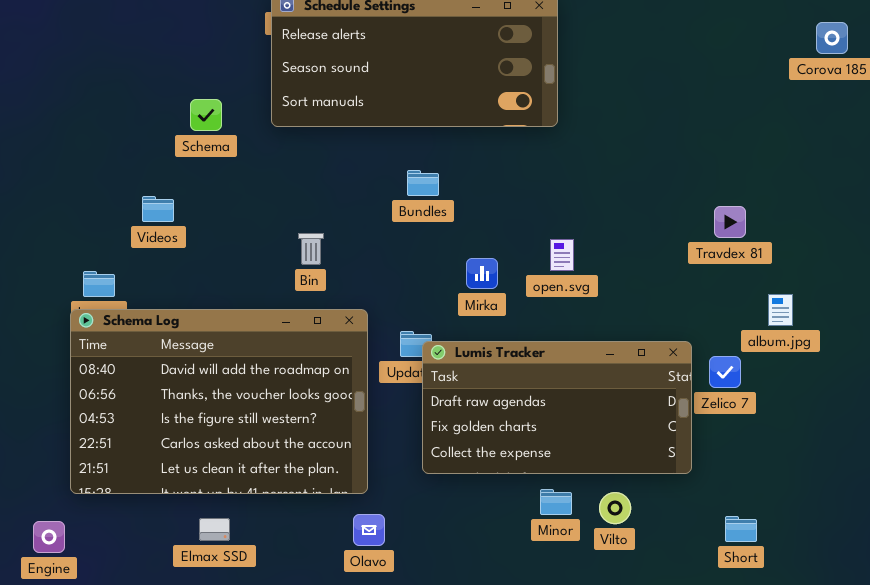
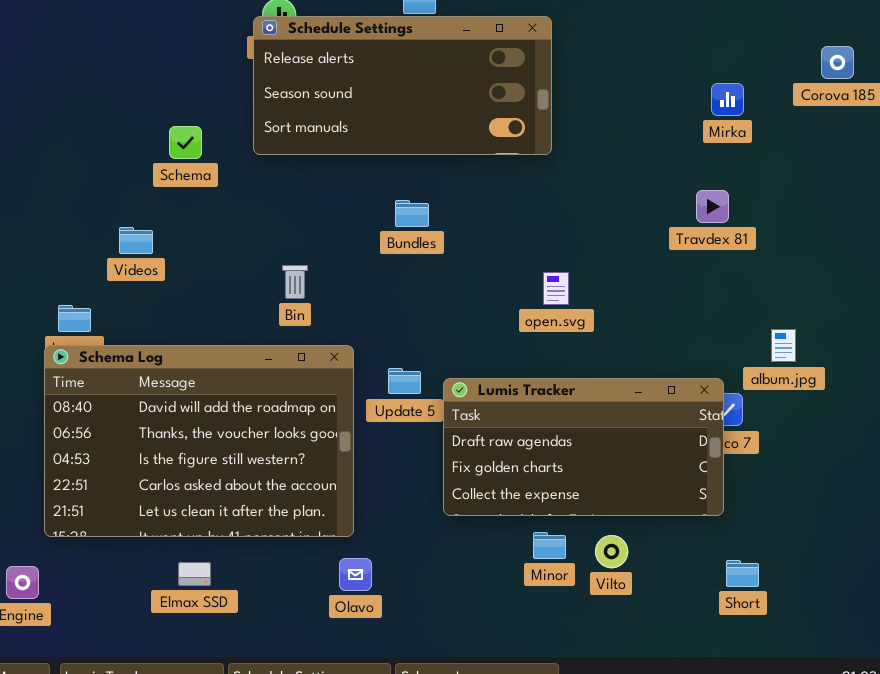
Travdex 81: [714,206,746,238] -> [696,190,729,223], moved
Mirka: [466,258,498,289] -> [711,83,744,116], moved
Lumis Tracker: [422,341,692,474] -> [443,378,724,516], moved

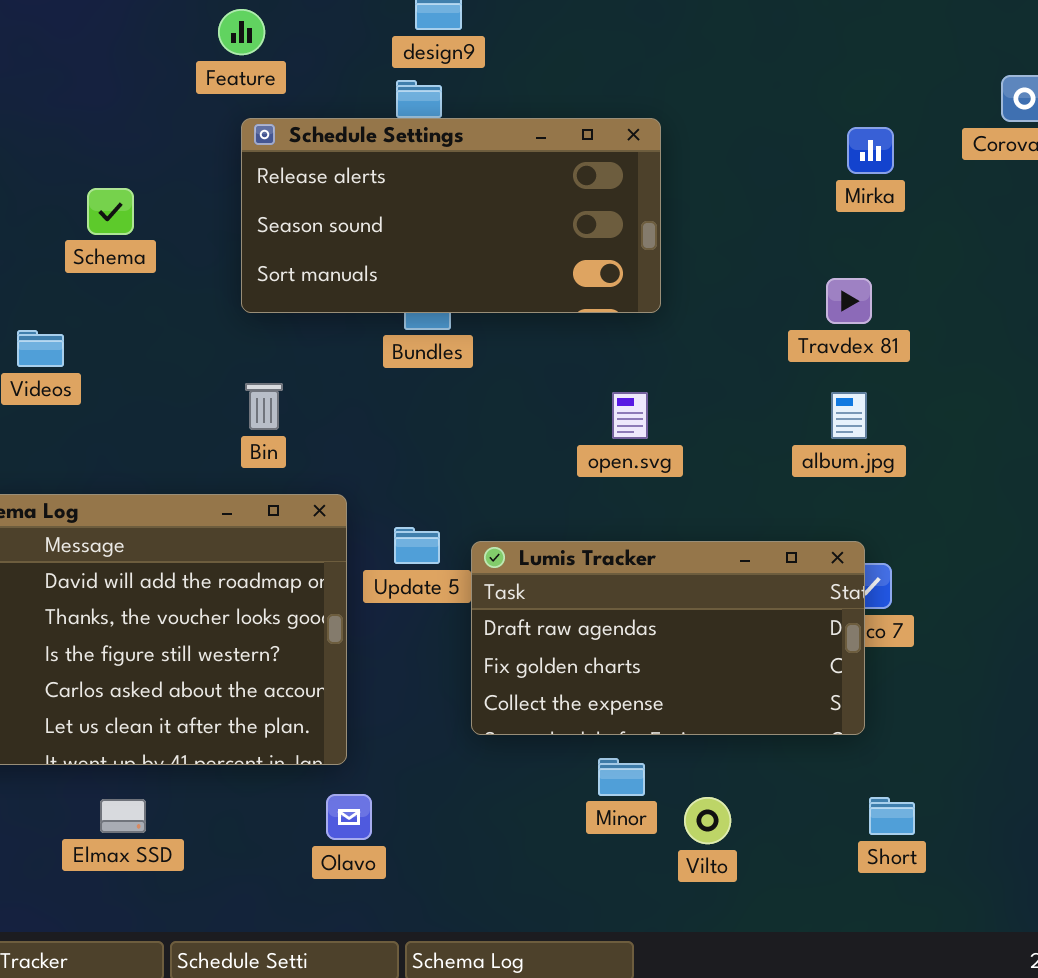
Schedule Settings: [253,16,552,155] -> [241,118,661,313], moved
album.jpg: [771,329,796,362] -> [831,392,867,439], moved
Vilto: [595,535,628,568] -> [684,797,731,844], moved

